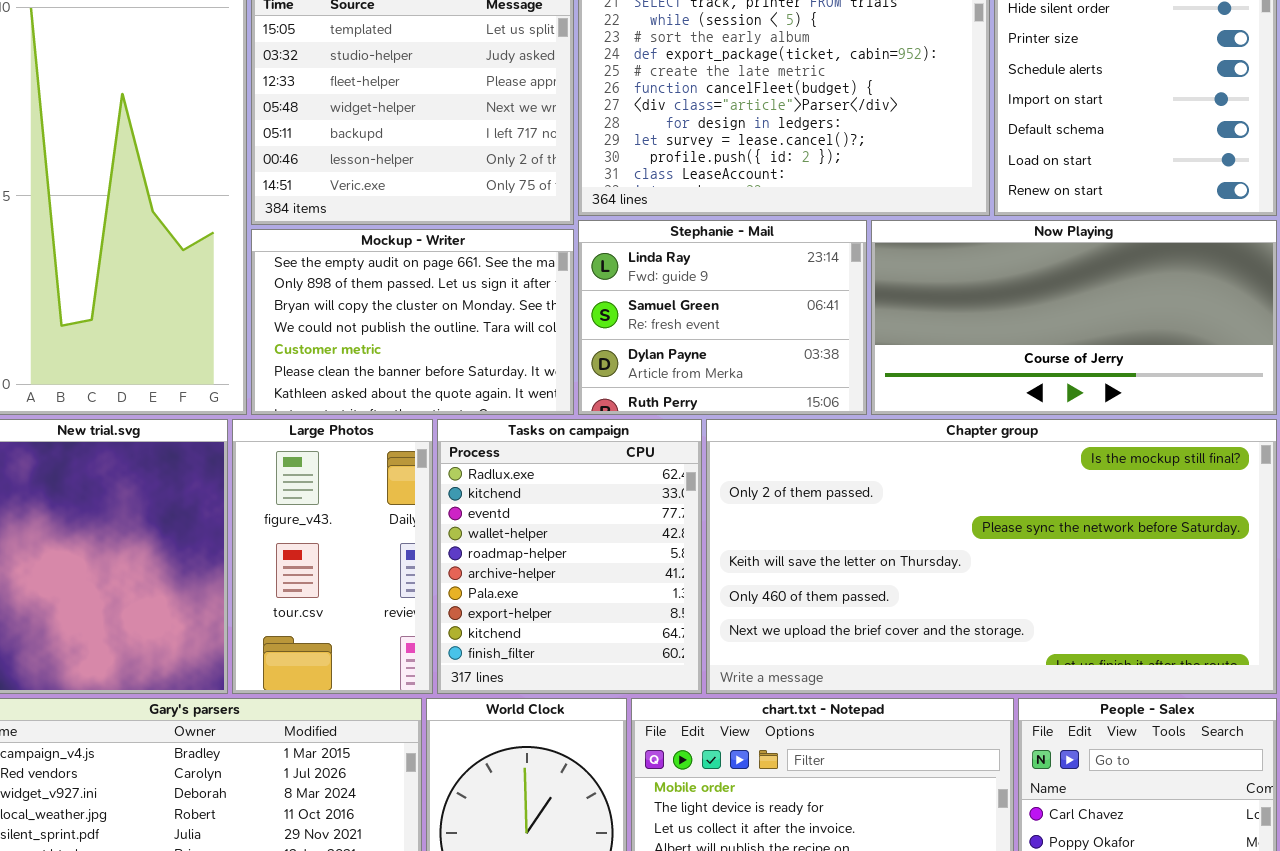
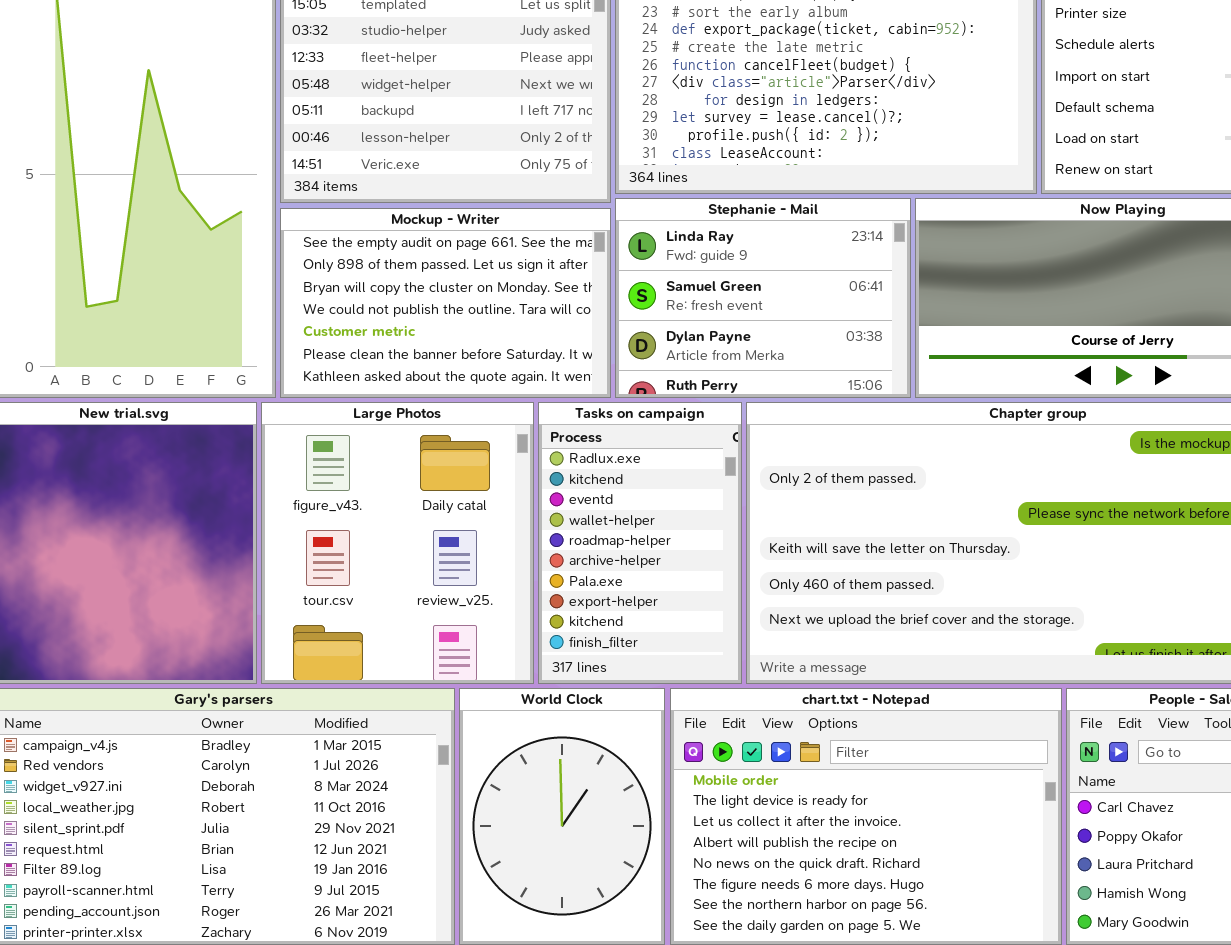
Large Photos: [232,419,433,694] -> [261,402,534,684], resized
Tasks on campaign: [437,419,702,694] -> [538,402,742,684], resized

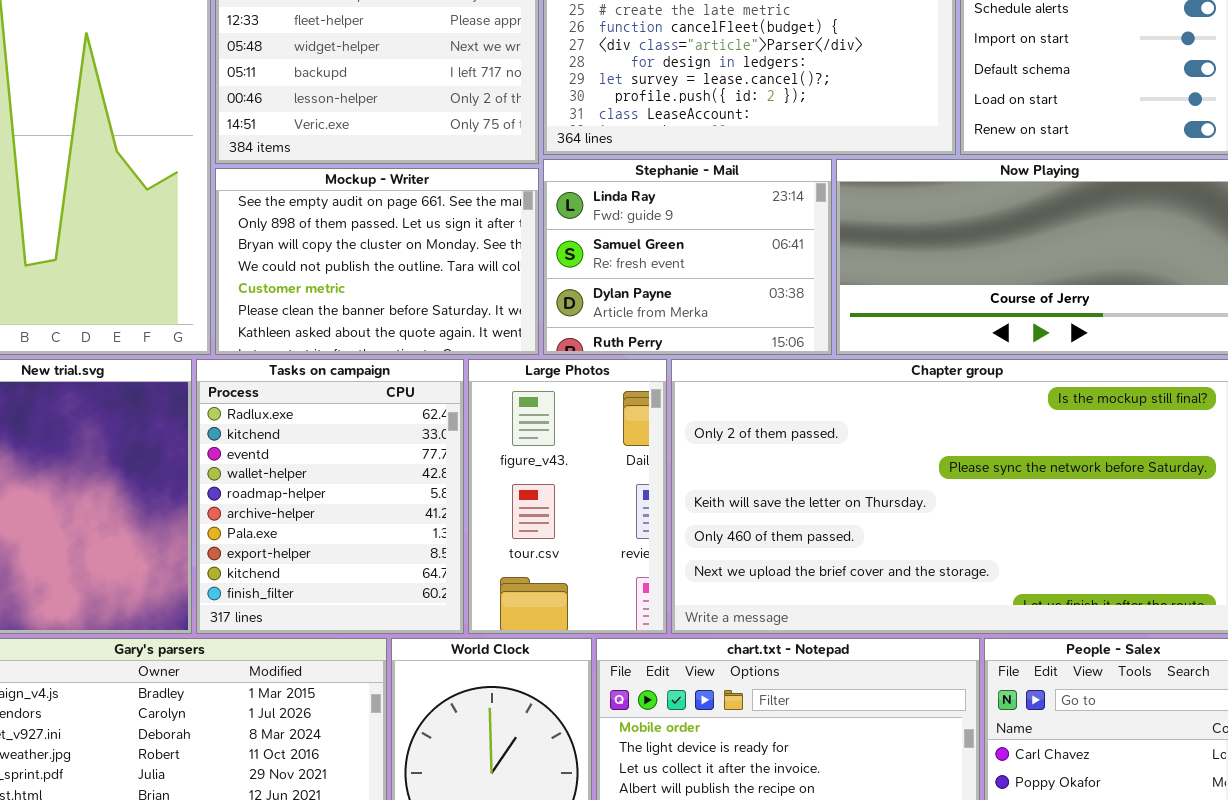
Large Photos: [261,402,534,684] -> [468,359,667,634], moved, resized
Tasks on campaign: [538,402,742,684] -> [196,359,464,634], moved, resized

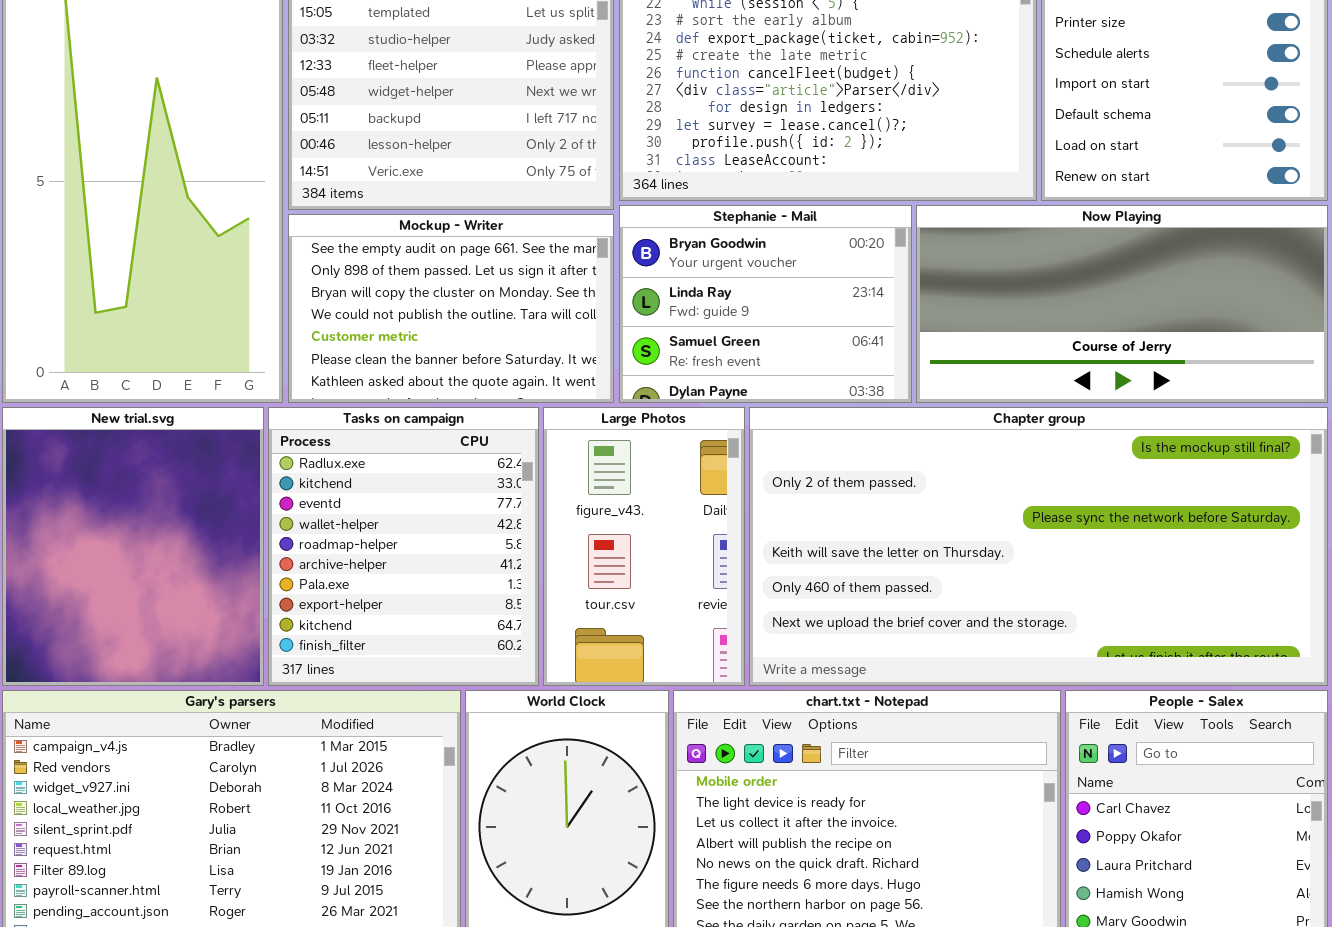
Stephanie - Mail: [543,159,832,355] -> [619,205,912,403], scrolled up 1 row

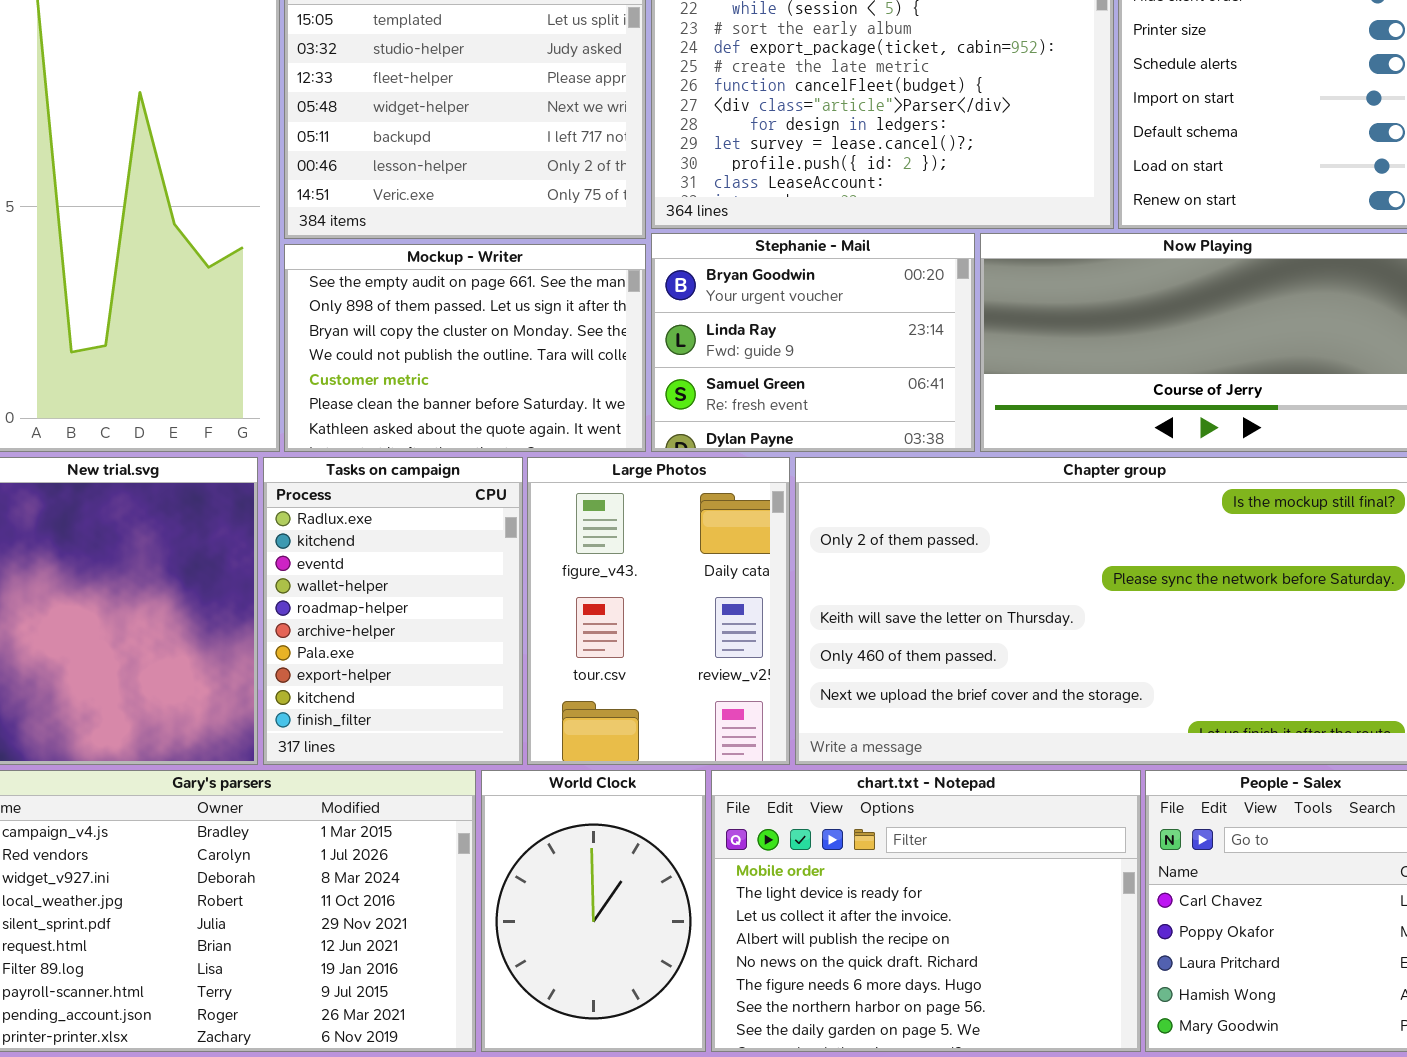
Tasks on campaign: [268,407,539,686] -> [263,457,523,765], resized
Large Photos: [543,407,745,686] -> [527,457,790,765], resized

